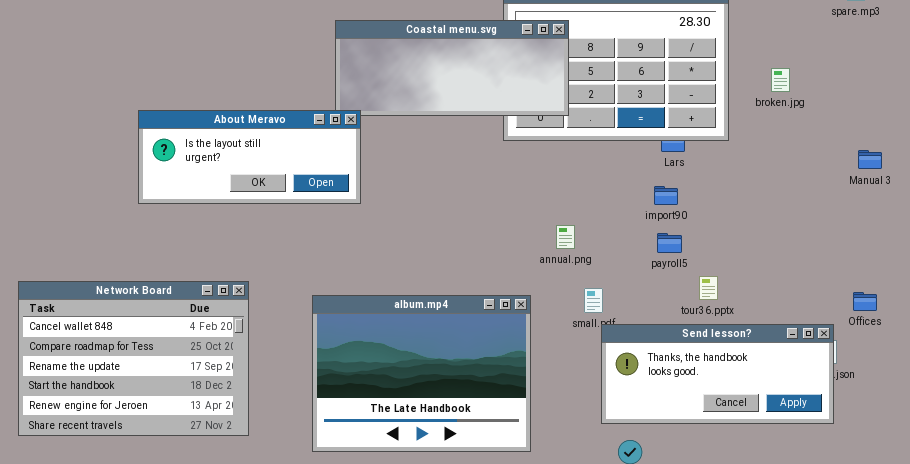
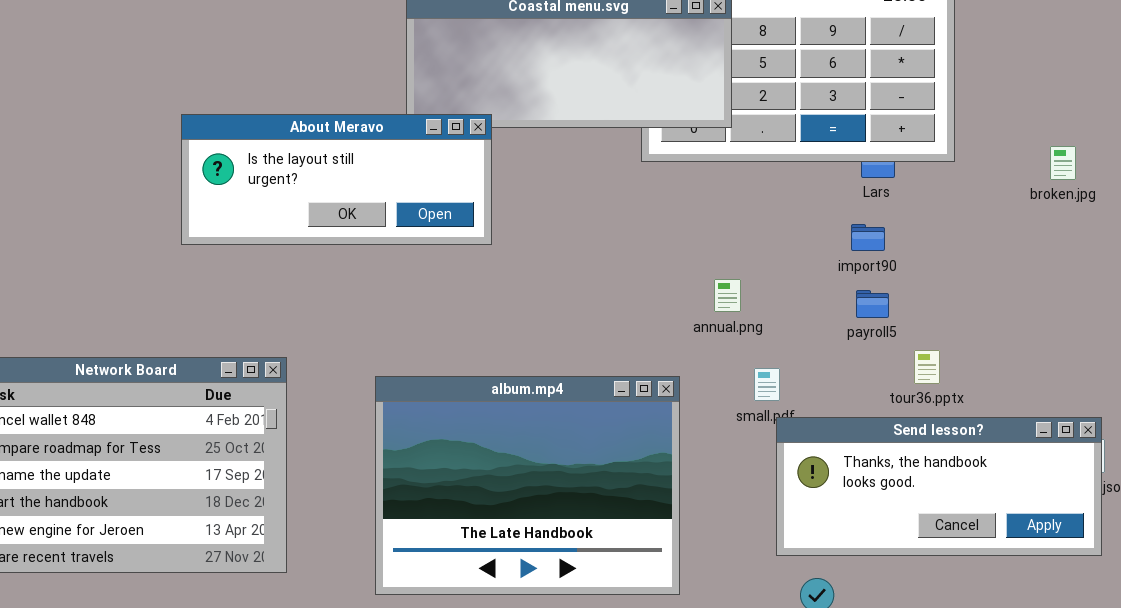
broken.jpg: [771,68,790,92] -> [1050,146,1076,180], moved
About Meravo: [138,110,361,204] -> [181,114,492,245], moved

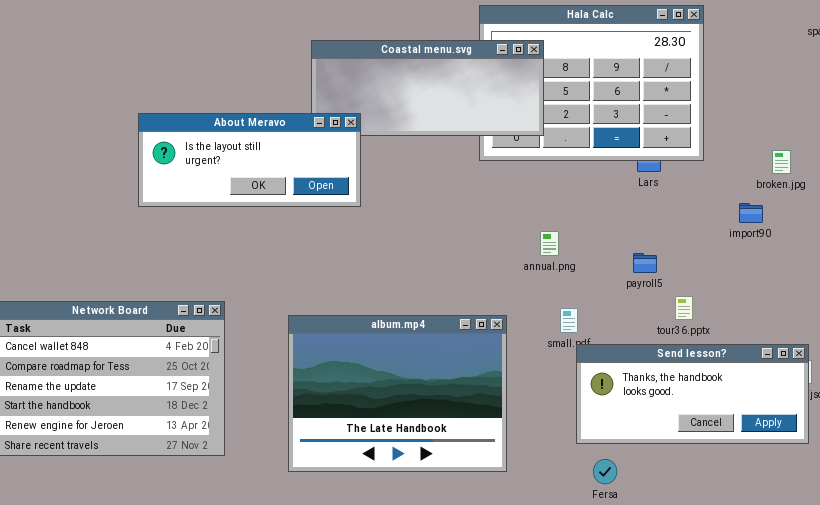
About Meravo: [181,114,492,245] -> [138,113,361,207], moved
import90: [851,224,885,251] -> [739,203,763,223], moved
annual.png: [714,279,741,312] -> [540,231,559,256], moved

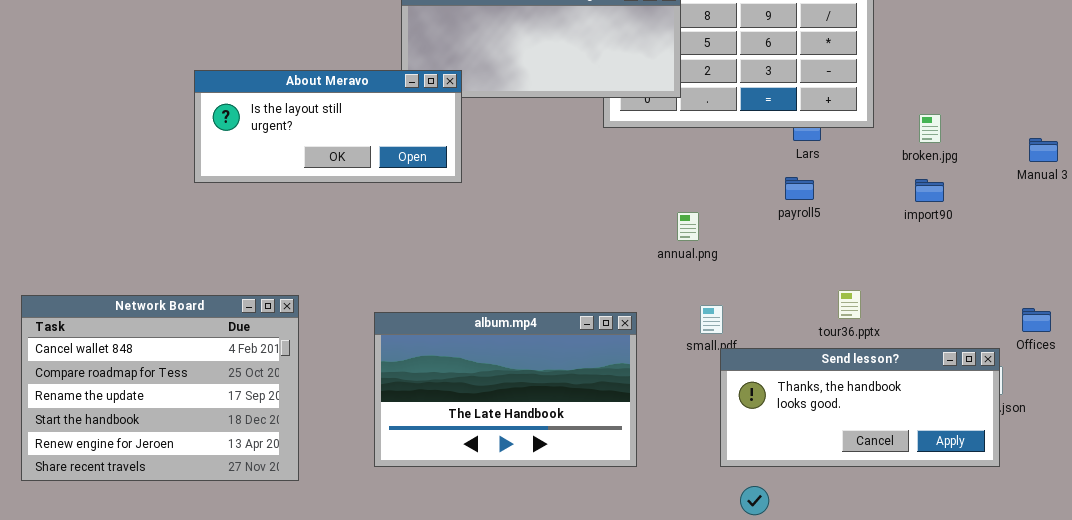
broken.jpg: [772,150,791,174] -> [919,114,941,143], moved
payroll5: [633,253,657,273] -> [785,177,814,200], moved
album.mp4: [288,315,507,472] -> [374,312,637,467], resized

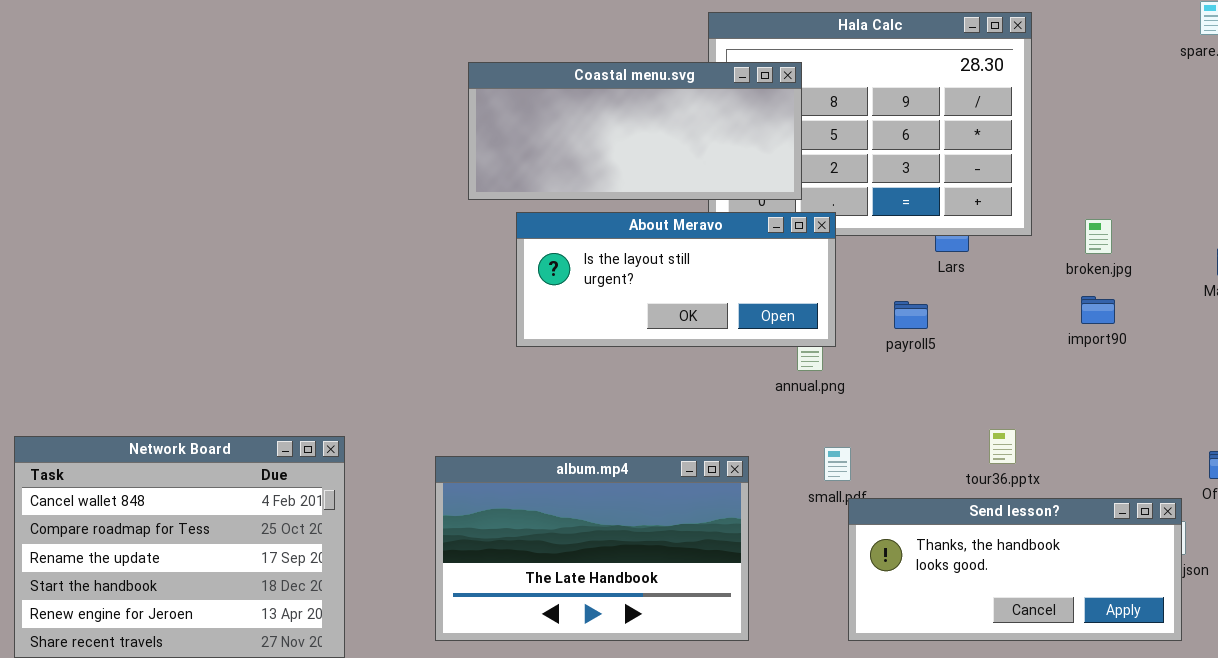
About Meravo: [194,70,462,183] -> [516,212,836,347], moved
payroll5: [785,177,814,200] -> [894,301,928,329], moved

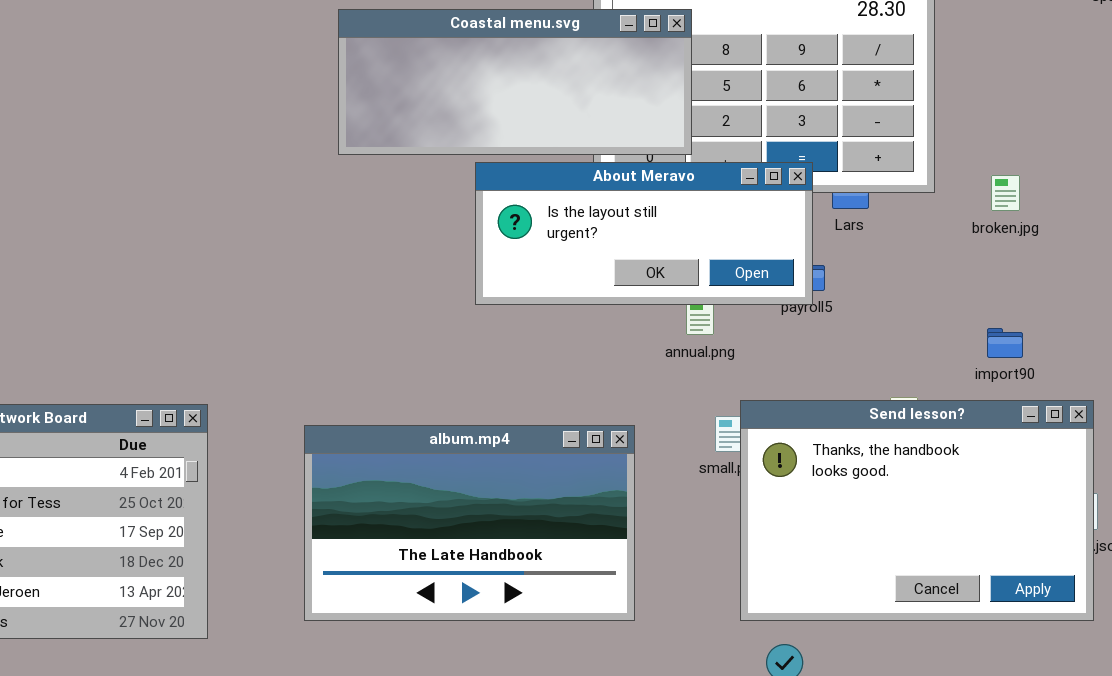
About Meravo: [516,212,836,347] -> [475,162,813,305], moved
import90: [1081,296,1115,324] -> [987,328,1023,358], moved
Send lesson?: [848,498,1182,641] -> [740,400,1094,621], resized

